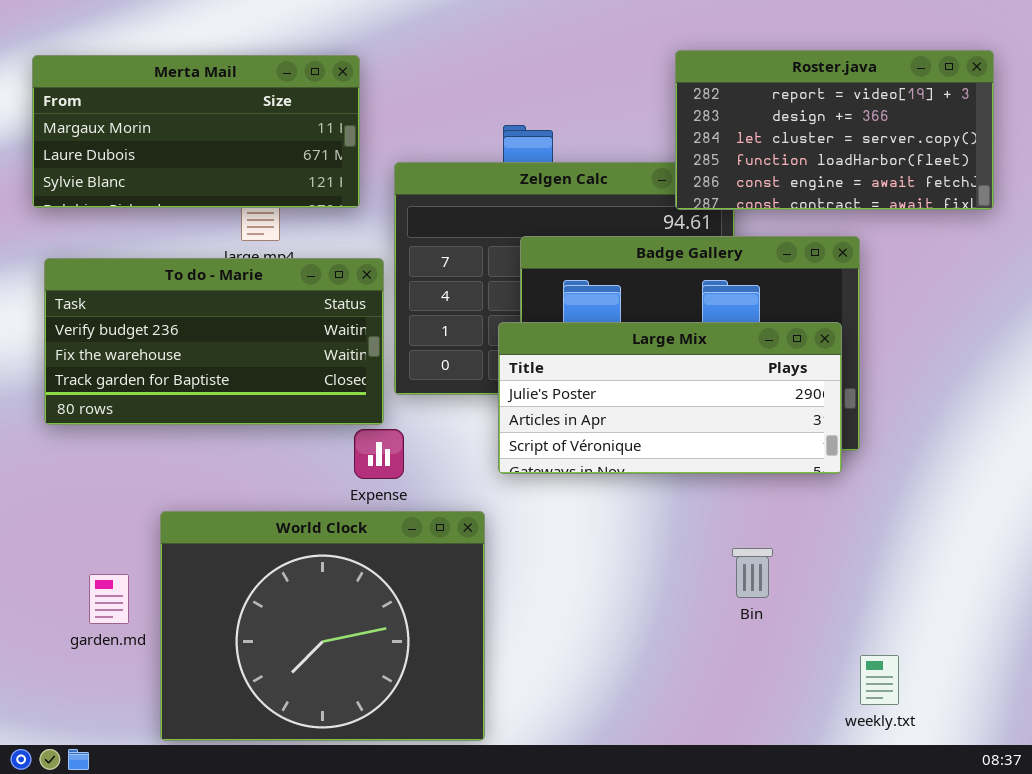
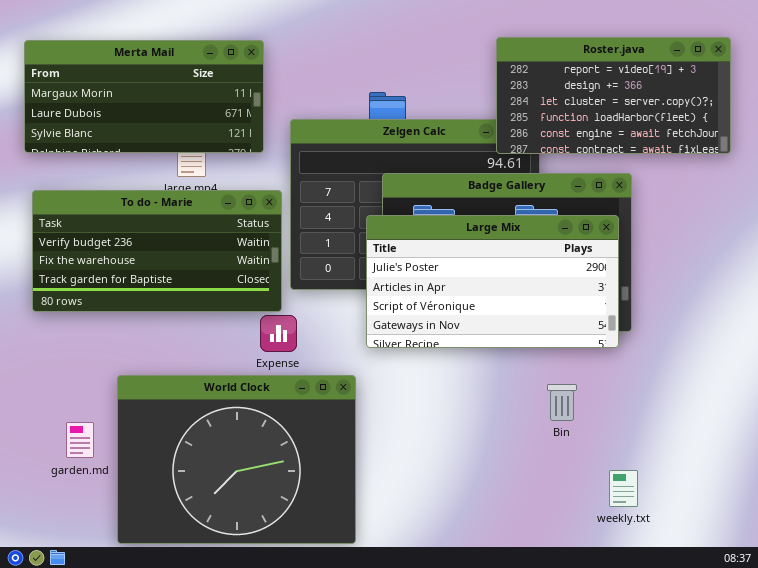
Large Mix: [498,322,842,474] -> [366,215,619,348], resized
Bin: [732,548,773,598] -> [547,384,577,421], moved
weekly.txt: [860,655,899,705] -> [609,470,638,507], moved

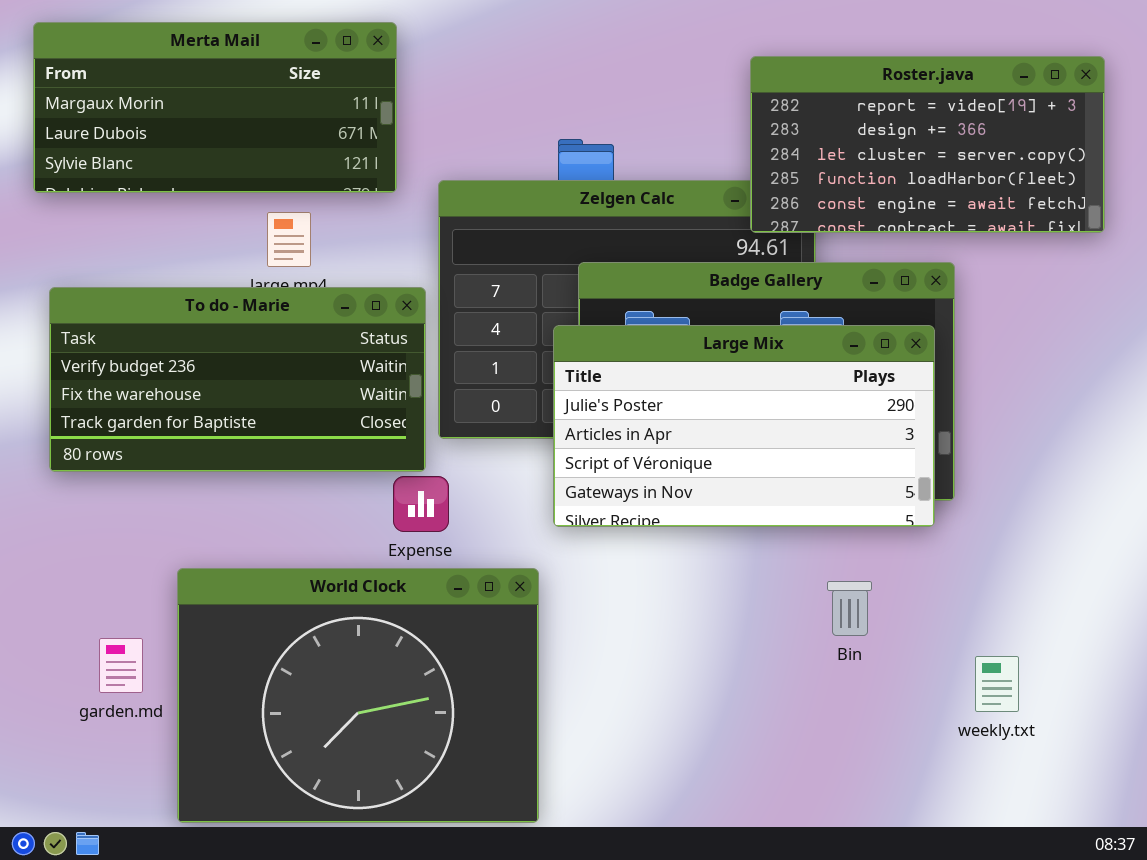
Merta Mail: [24,40,264,153] -> [33,22,397,193], moved
weekly.txt: [609,470,638,507] -> [975,656,1019,712], moved

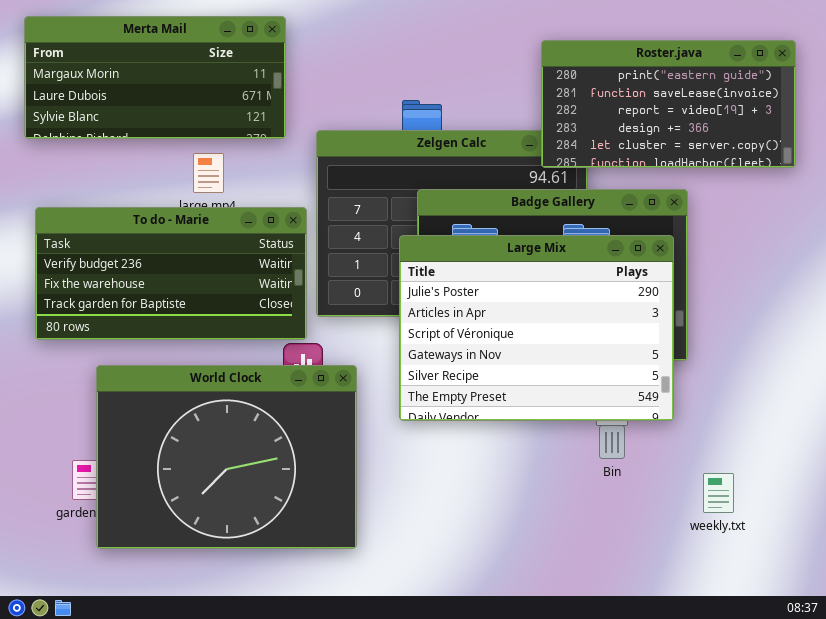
Roster.java: [750,56,1105,233] -> [541,40,796,168], scrolled up 2 rows
Large Mix: [553,325,935,527] -> [399,235,674,421], resized
World Clock: [177,568,539,823] -> [96,365,357,549], moved

